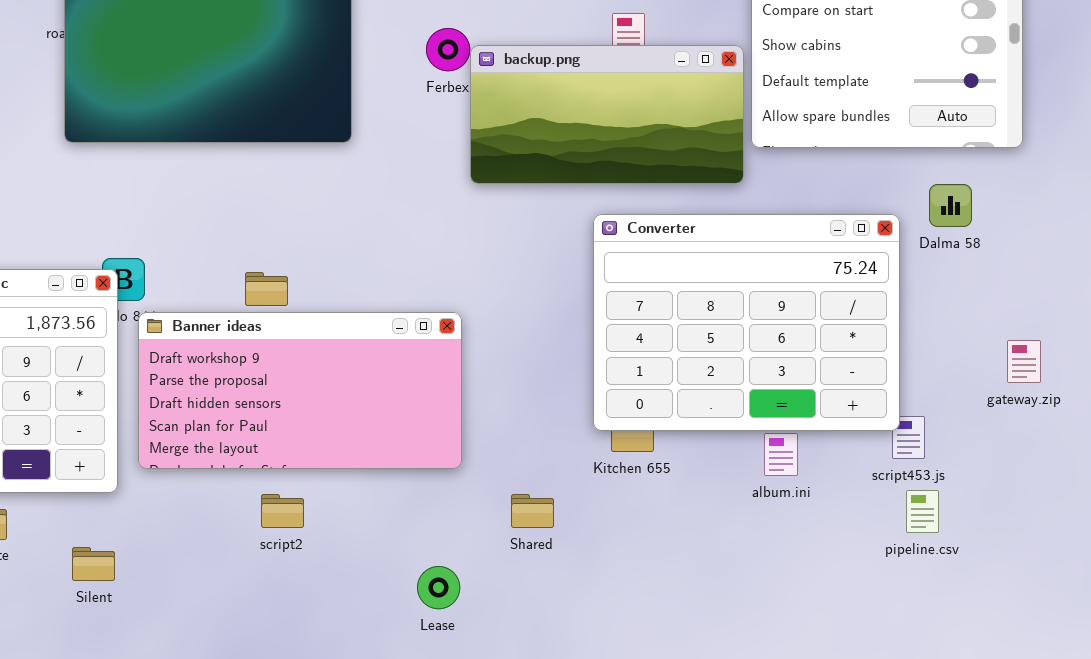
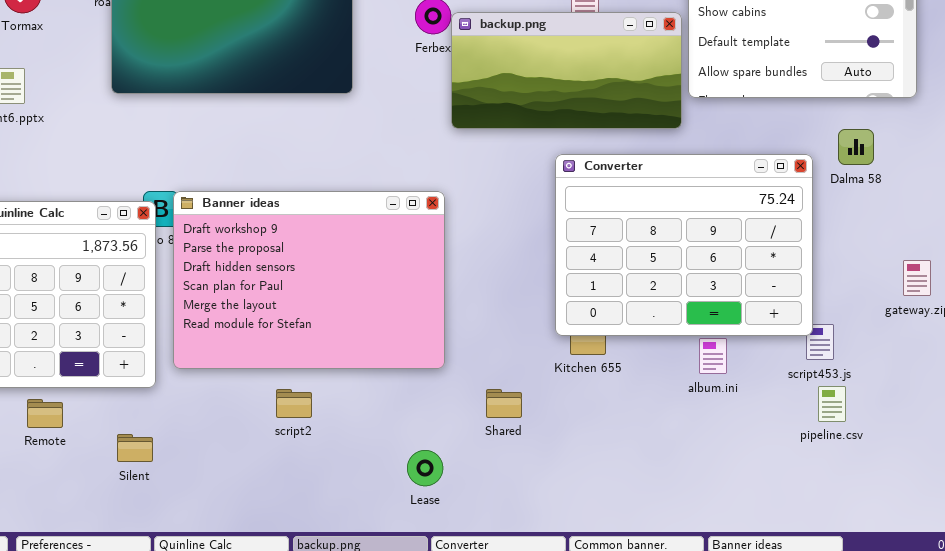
Banner ideas: [138,312,462,469] -> [173,191,445,369], resized

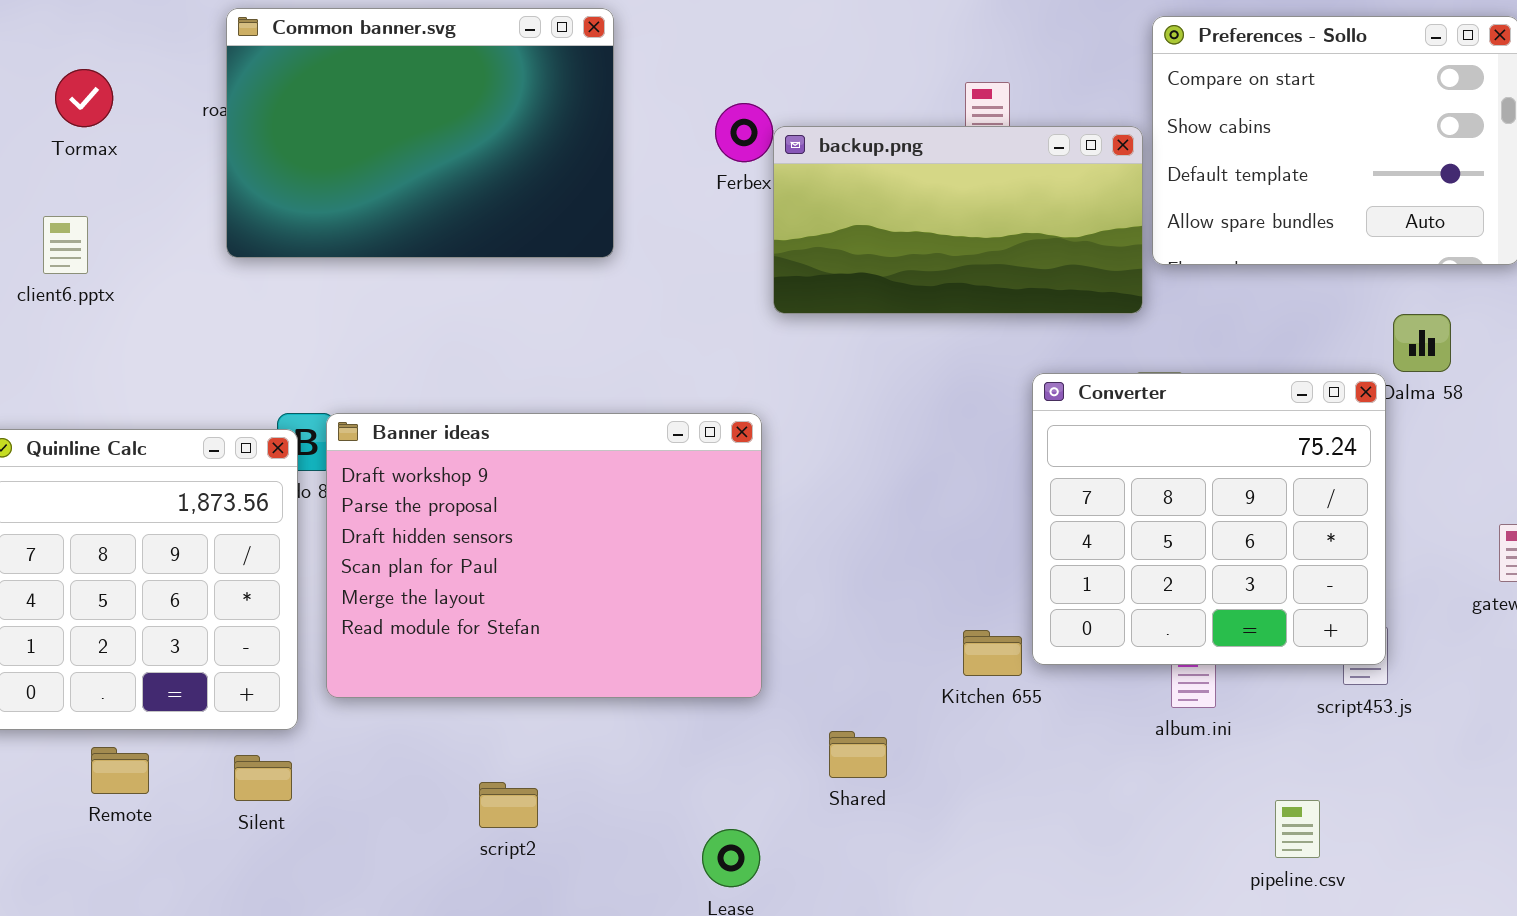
Converter: [555,154,813,336] -> [1032,373,1386,665], moved, resized
pipeline.csv: [818,386,846,422] -> [1275,800,1320,858], moved
script2: [276,389,312,418] -> [479,782,538,828], moved
Silent: [117,434,153,462] -> [234,755,292,801], moved

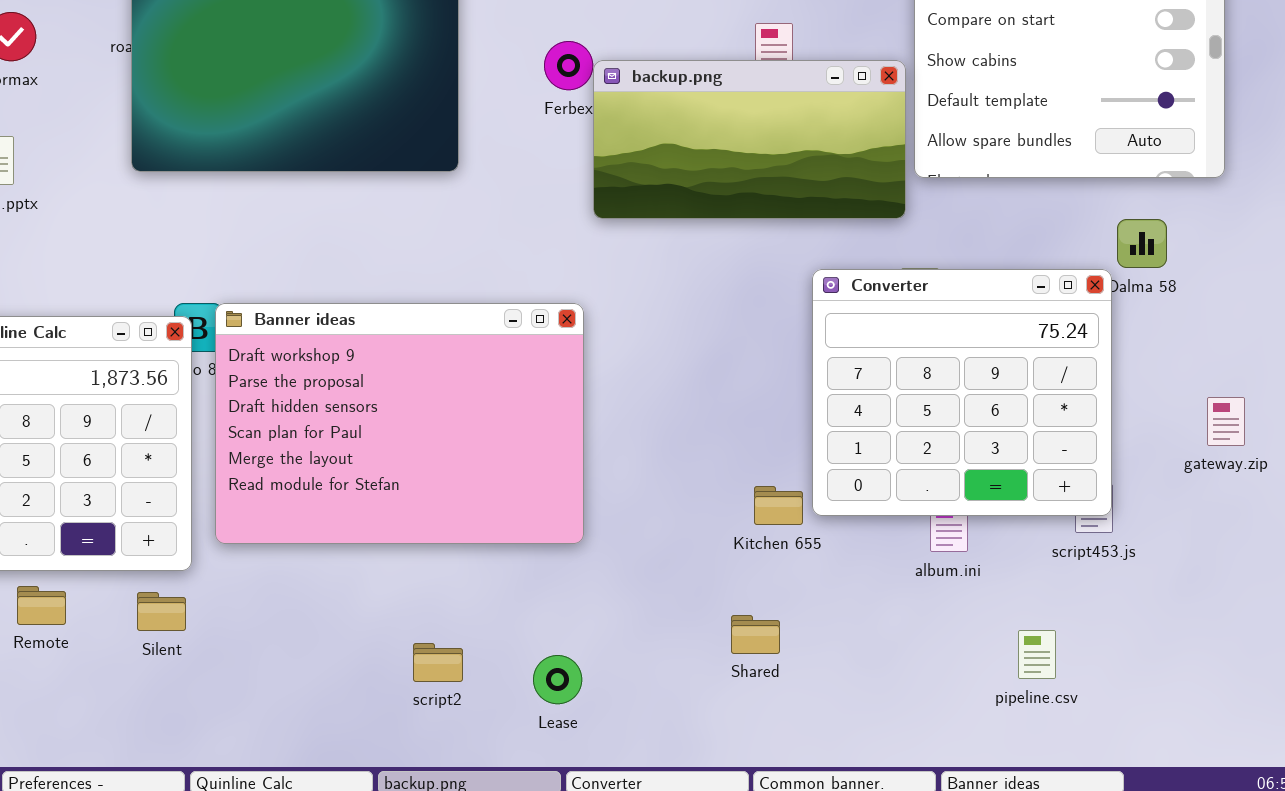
Shared: [829,731,887,778] -> [731,615,780,654], moved
script2: [479,782,538,828] -> [413,643,463,682], moved

